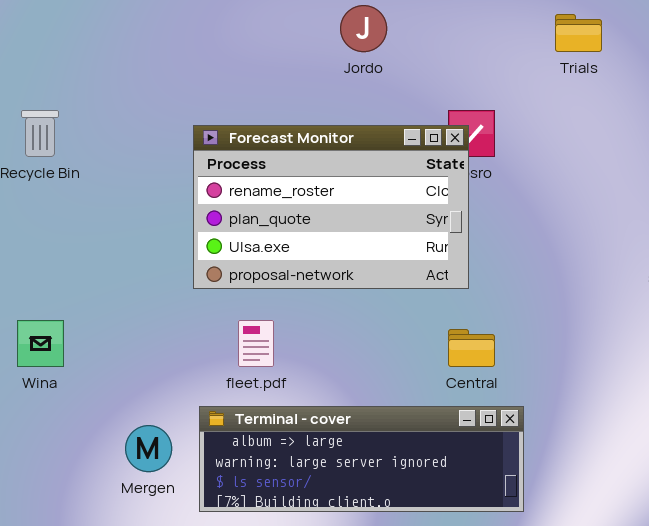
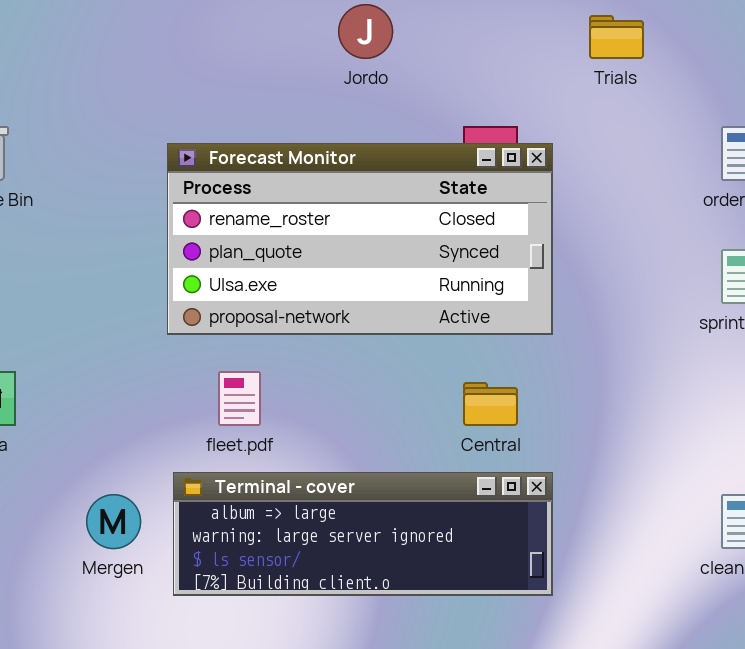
Forecast Monitor: [193,125,469,289] -> [167,143,553,335], resized

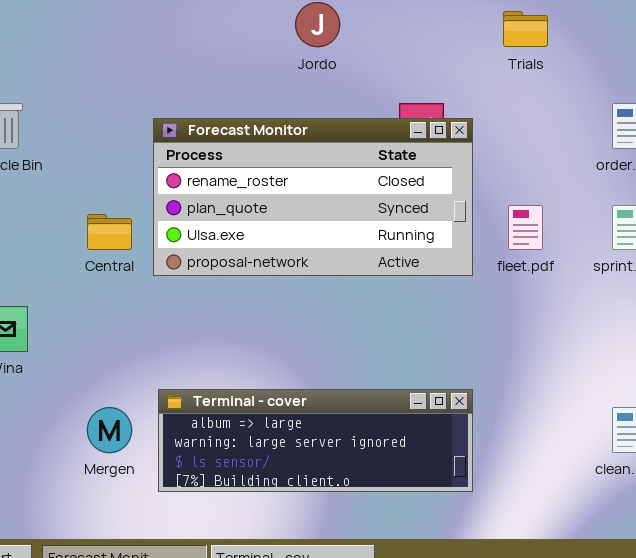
fleet.pdf: [218,371,261,426] -> [508,205,543,250], moved
Central: [463,382,518,426] -> [87,214,132,250], moved

